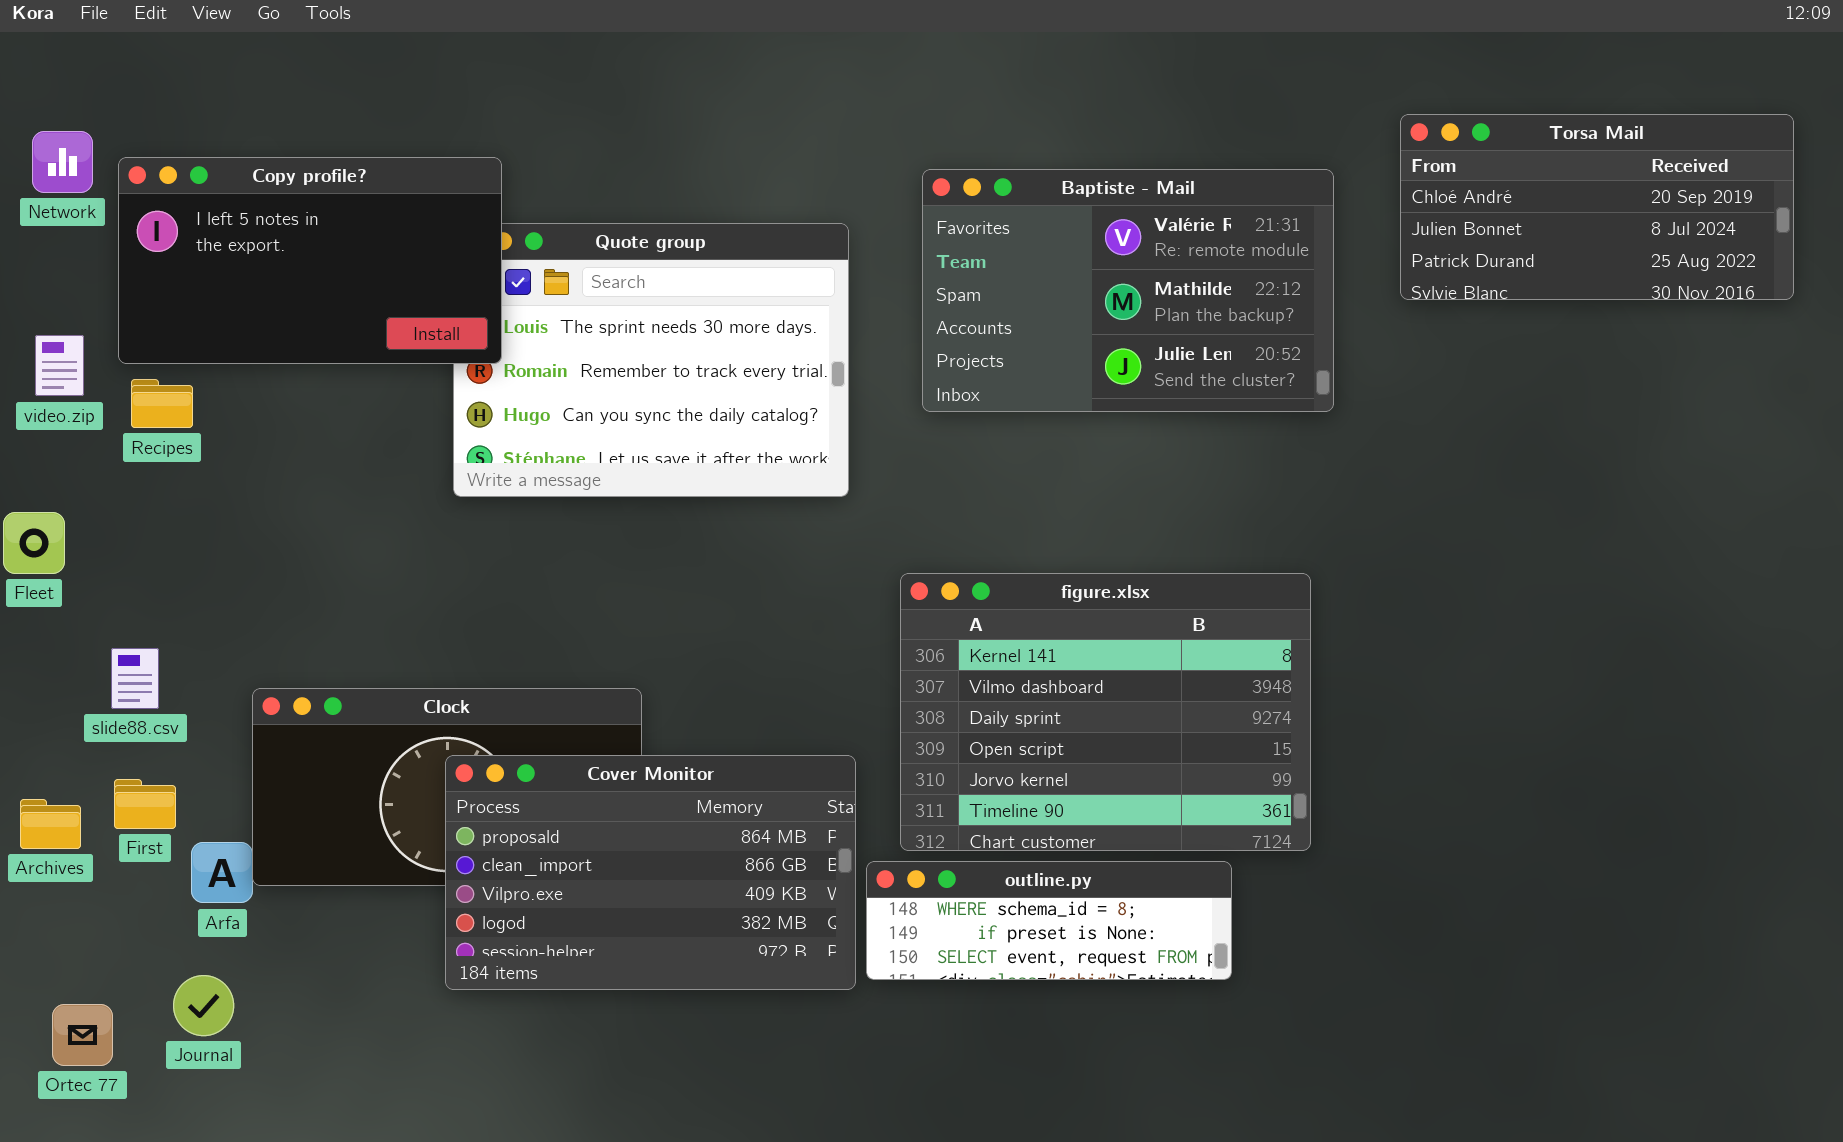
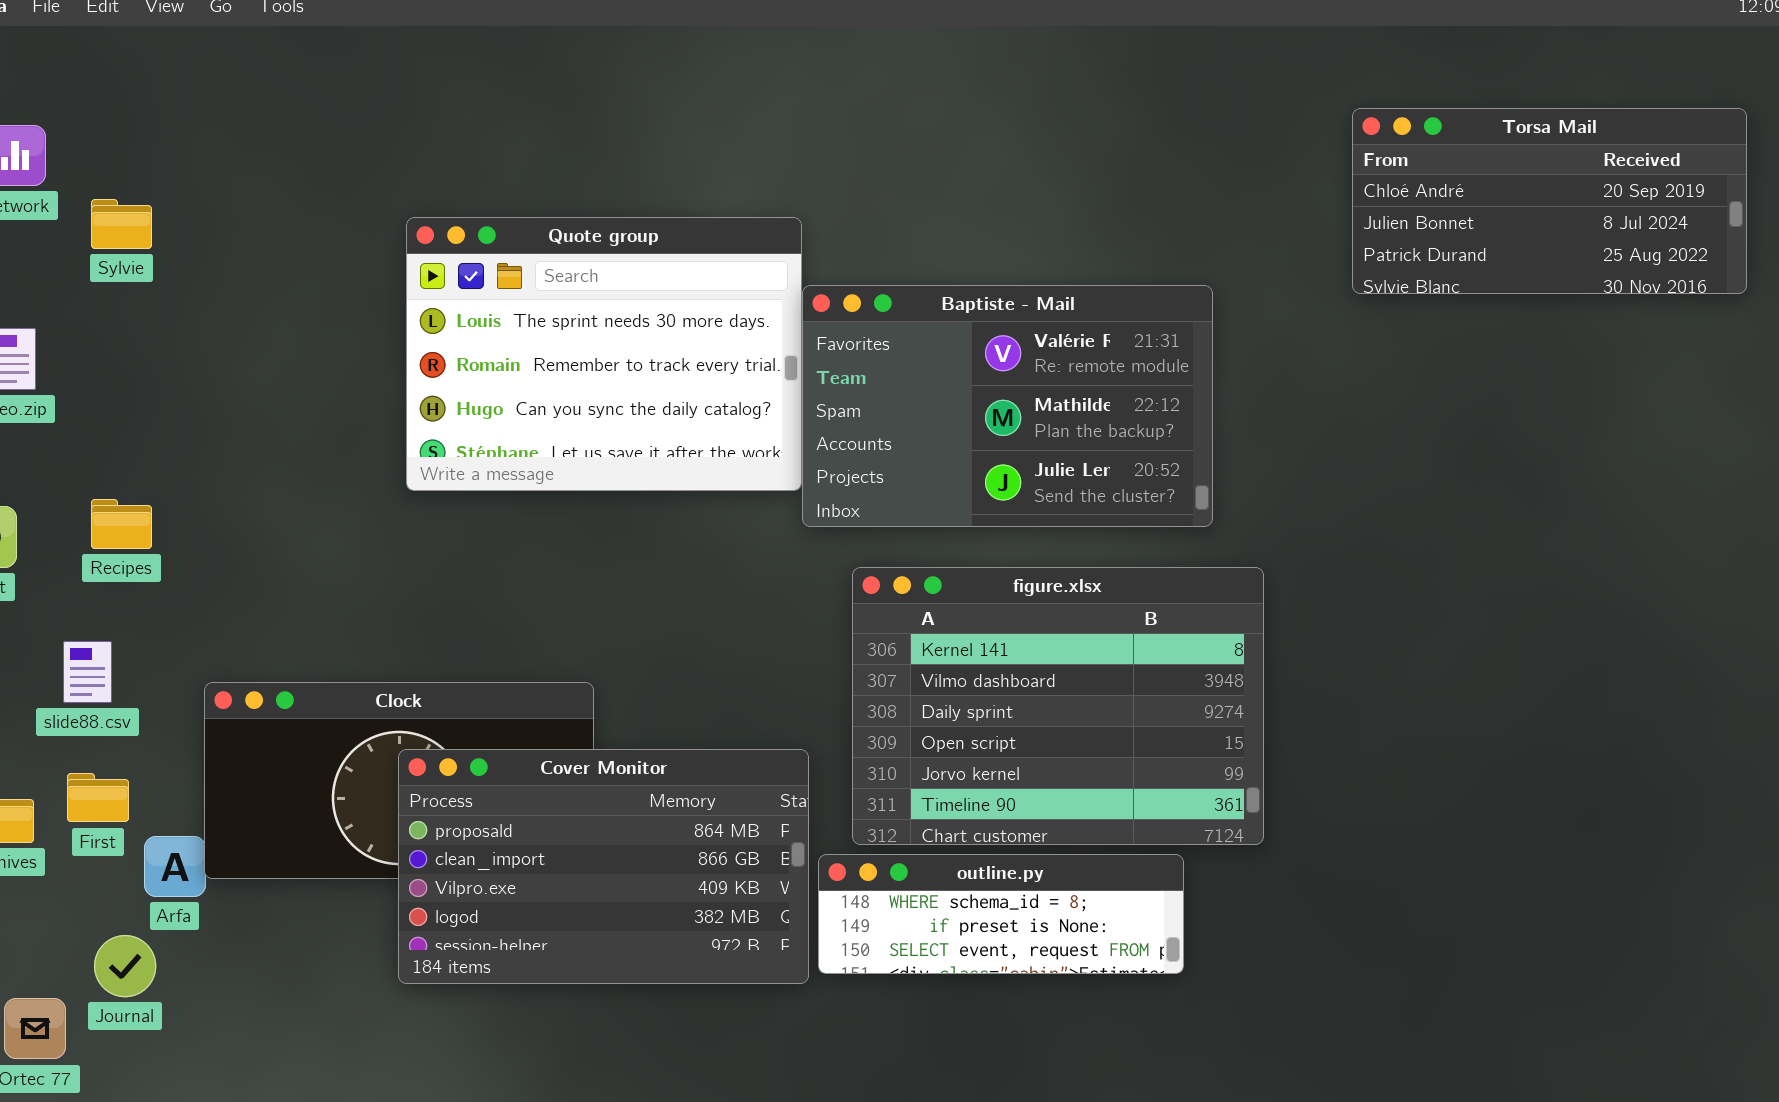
Copy profile?: [118,157,502,364] -> none, closed
Baptiste - Mail: [922,169,1334,412] -> [802,285,1213,527], moved
Recipes: [131,379,193,428] -> [91,499,152,549], moved
Journal: [173,975,234,1036] -> [94,935,156,997], moved

